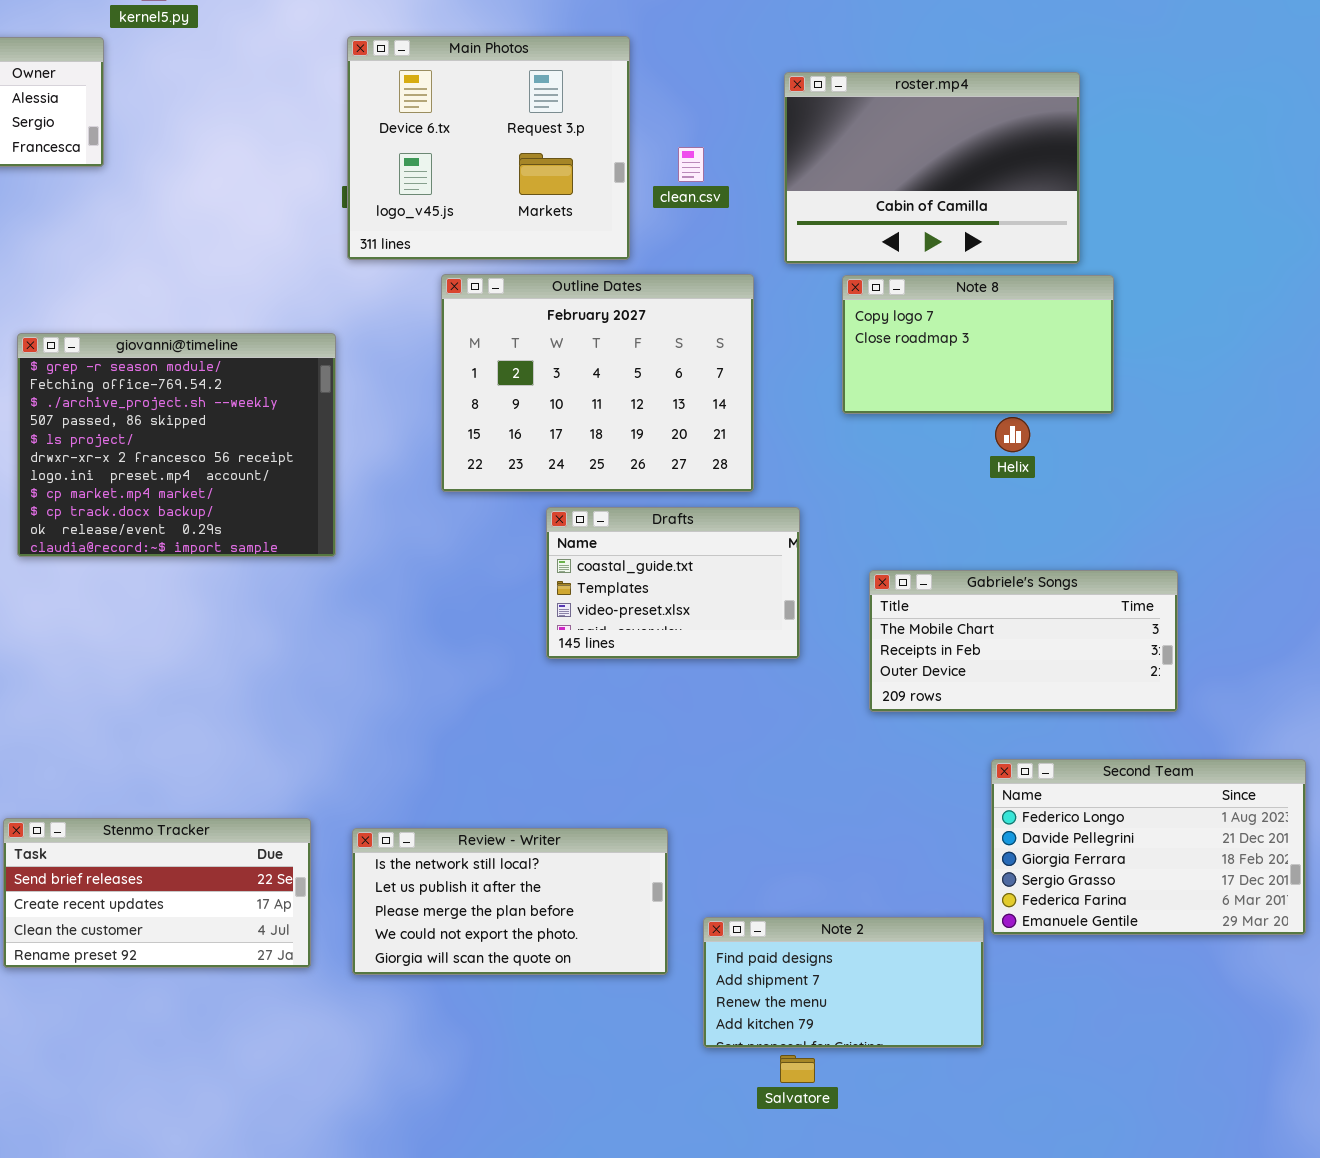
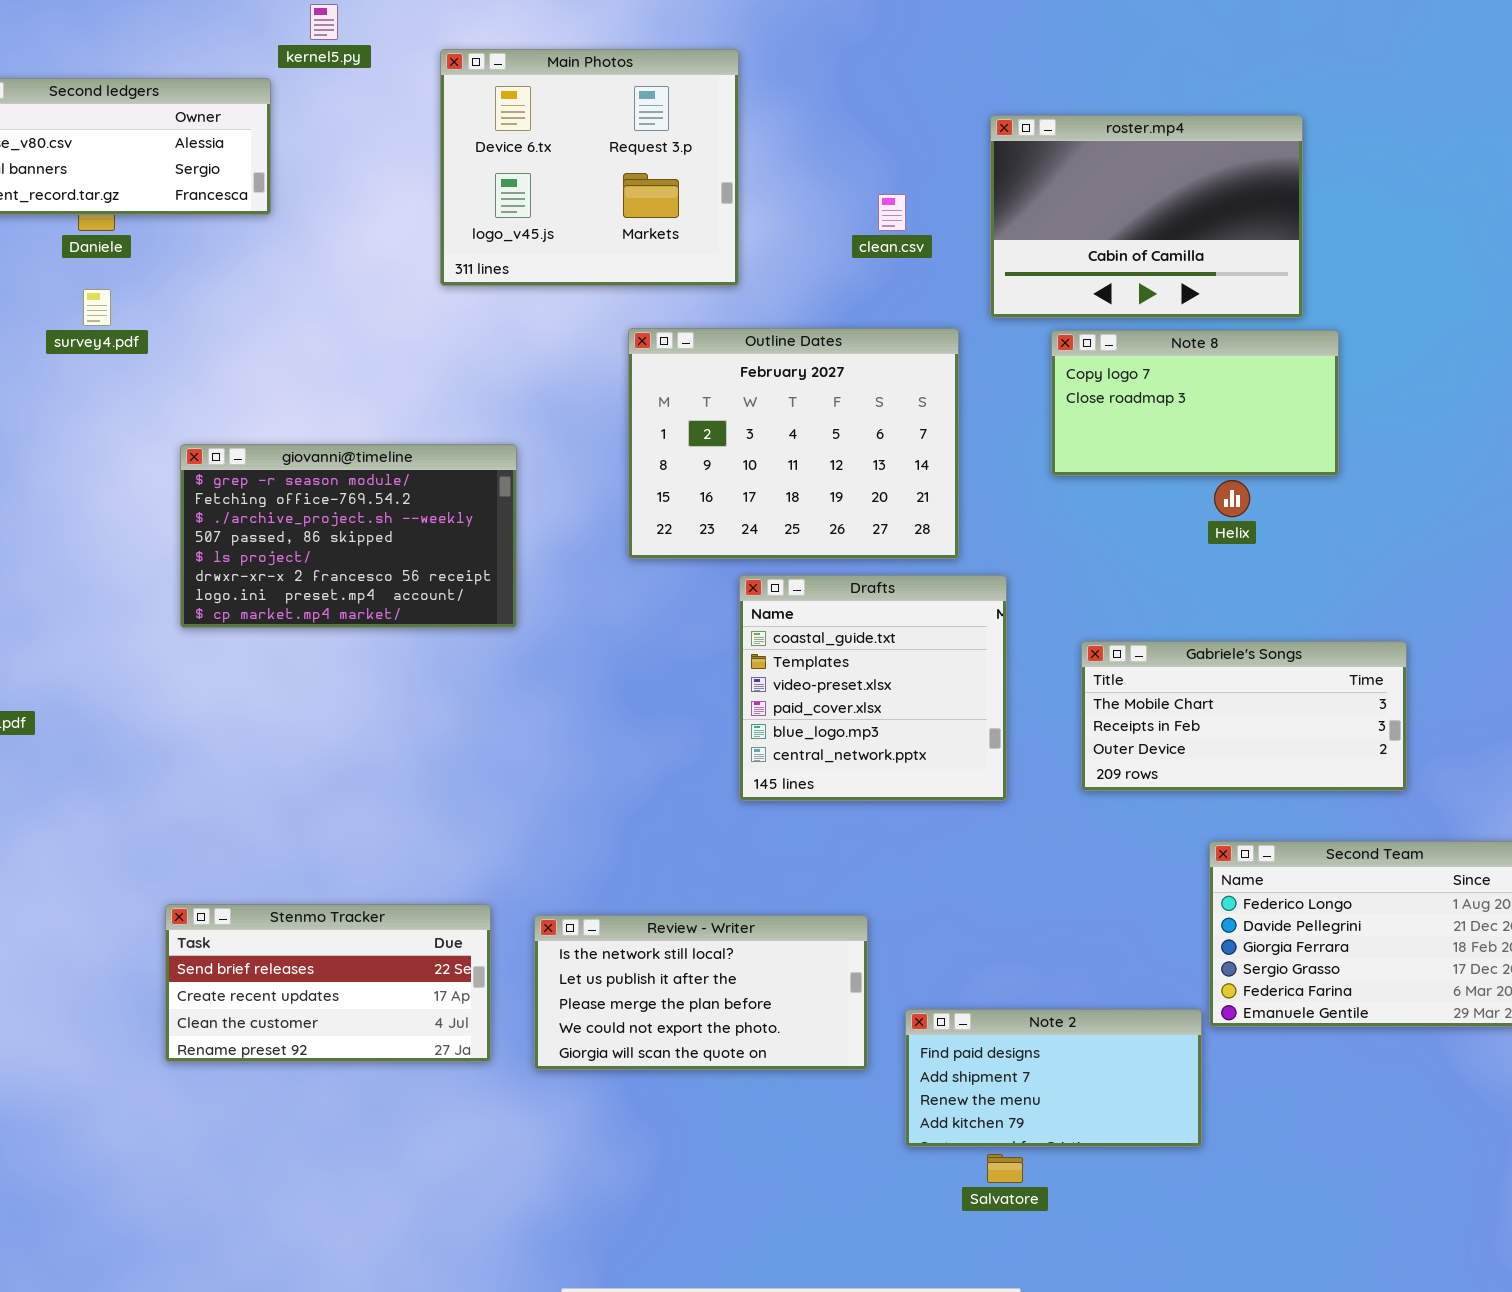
Main Photos: [347,36,630,260] -> [440,49,739,286], moved
giovanni@timeline: [17,333,336,557] -> [180,444,517,628], resized
Drafts: [546,507,800,659] -> [739,575,1007,801], resized

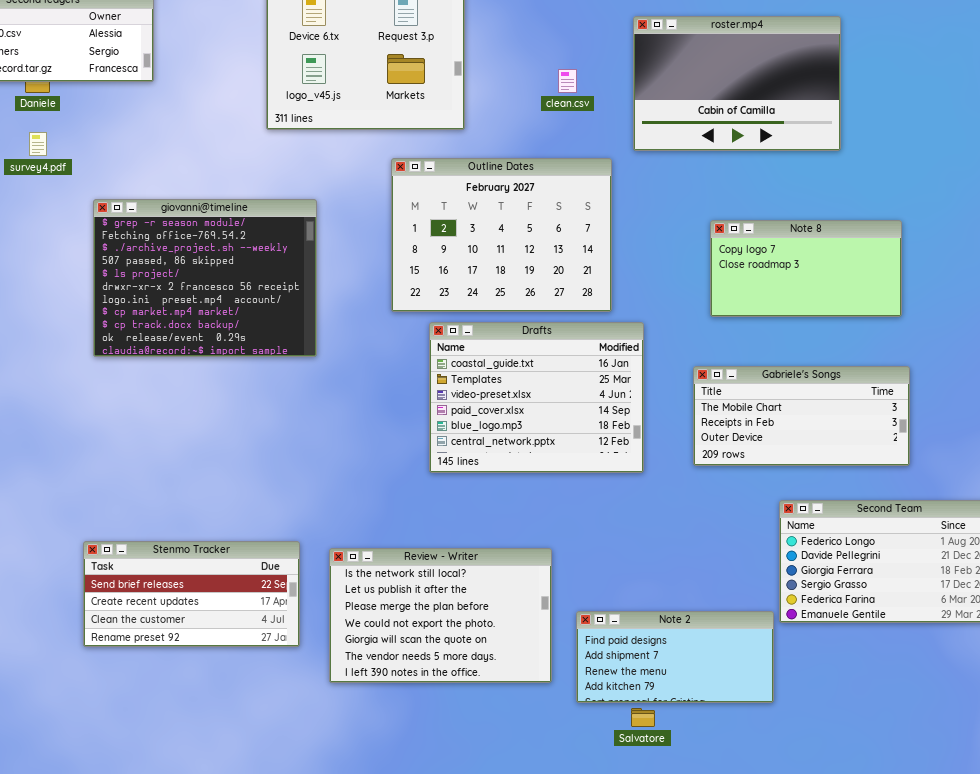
Note 8: [1051,330,1339,476] -> [710,220,902,317], moved
giovanni@timeline: [180,444,517,628] -> [93,199,317,357], resized
Drafts: [739,575,1007,801] -> [429,322,644,473], resized
Review - Writer: [534,915,868,1070] -> [329,548,552,683], resized

